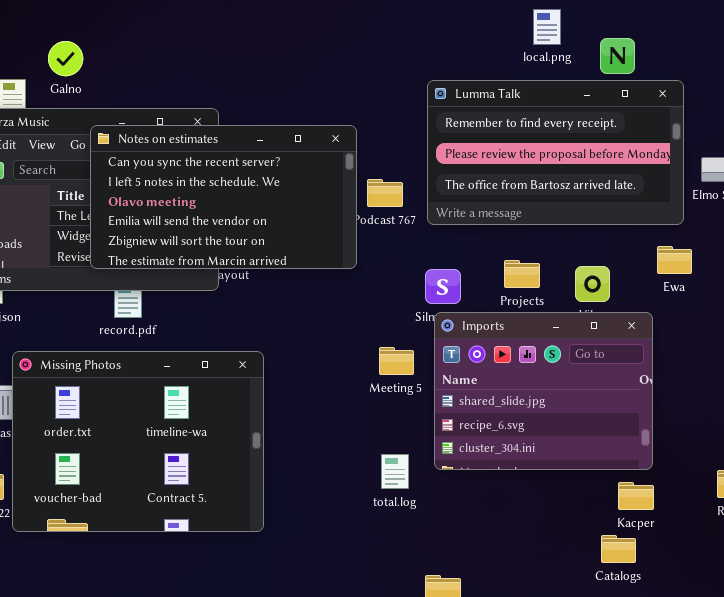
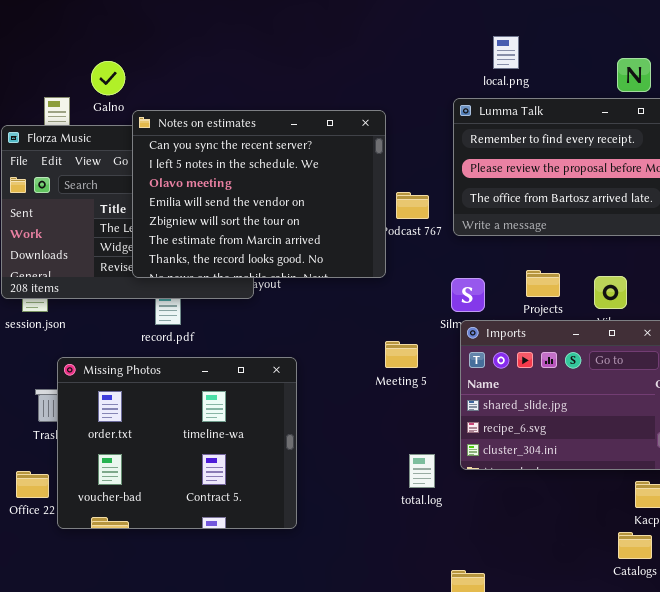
local.png: [533,9,561,45] -> [493,36,519,69], moved
Notes on estimates: [90,125,357,269] -> [132,110,386,278], resized
Meeting 5: [379,347,414,375] -> [385,341,418,368], moved

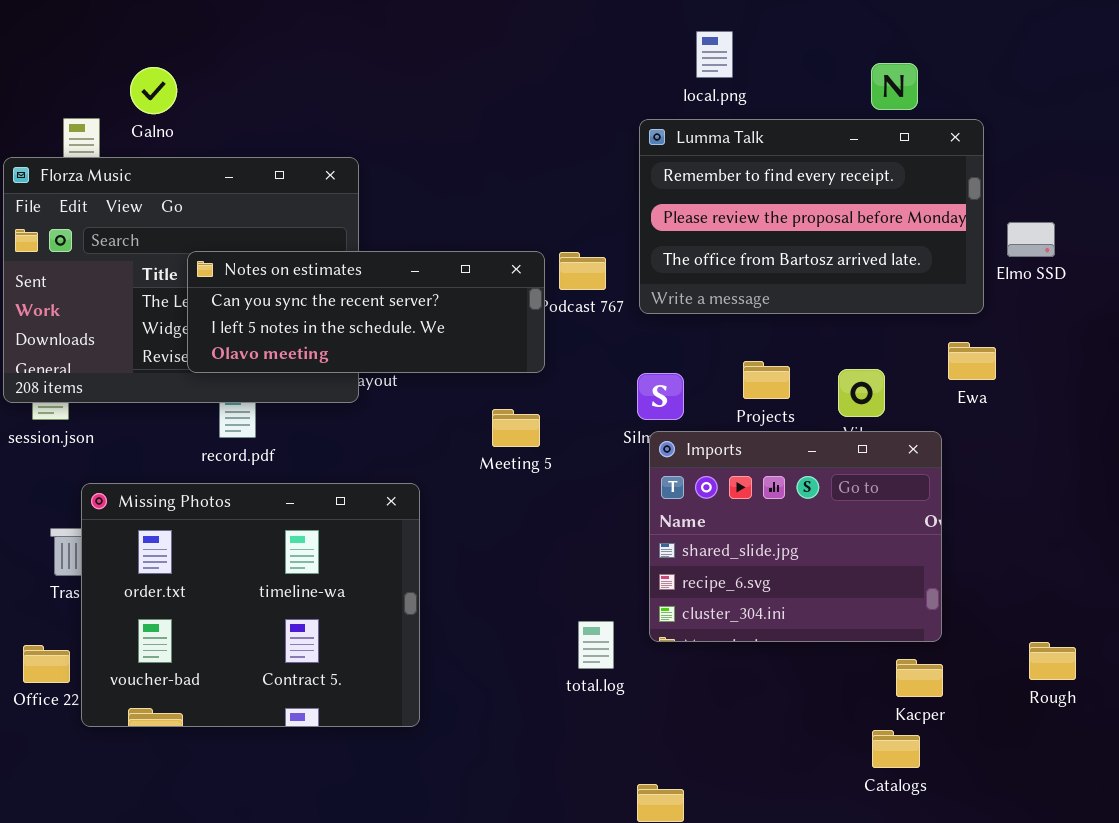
Notes on estimates: [132,110,386,278] -> [187,251,545,373], resized
Meeting 5: [385,341,418,368] -> [492,409,540,447], moved

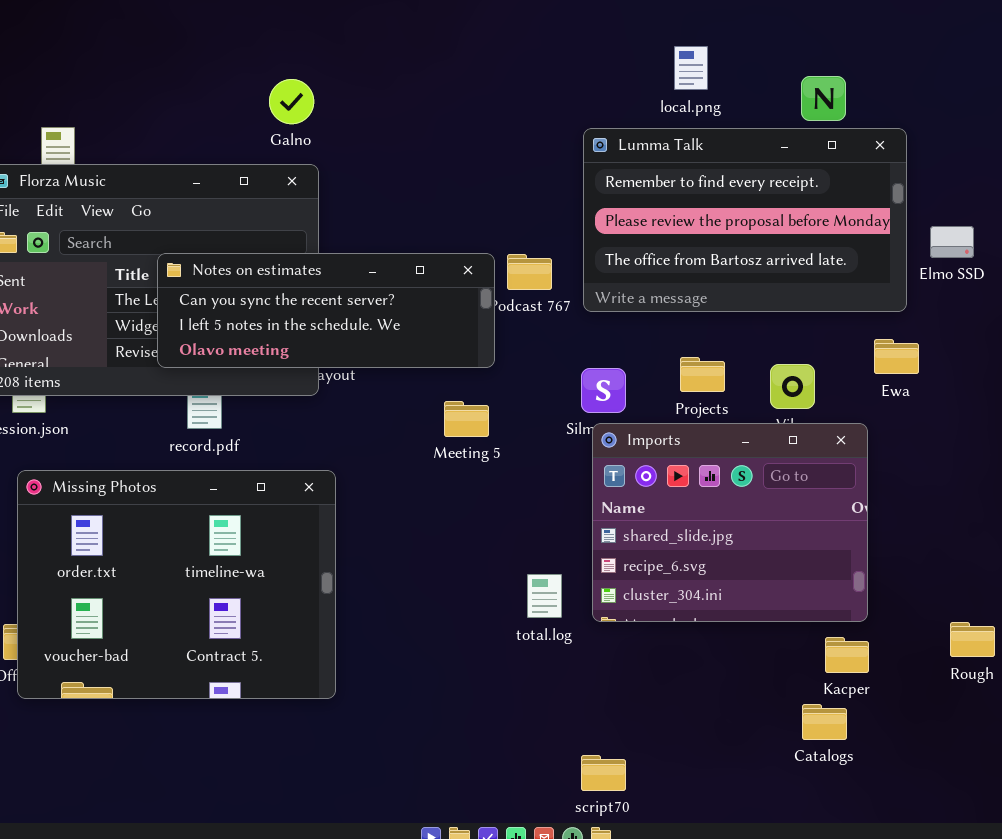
local.png: [696,31,733,78] -> [674,46,708,90], moved
Galno: [130,67,177,114] -> [269,79,314,124], moved
Missing Photos: [81,483,420,727] -> [17,470,336,699], moved
total.log: [578,621,614,669] -> [527,574,562,618], moved

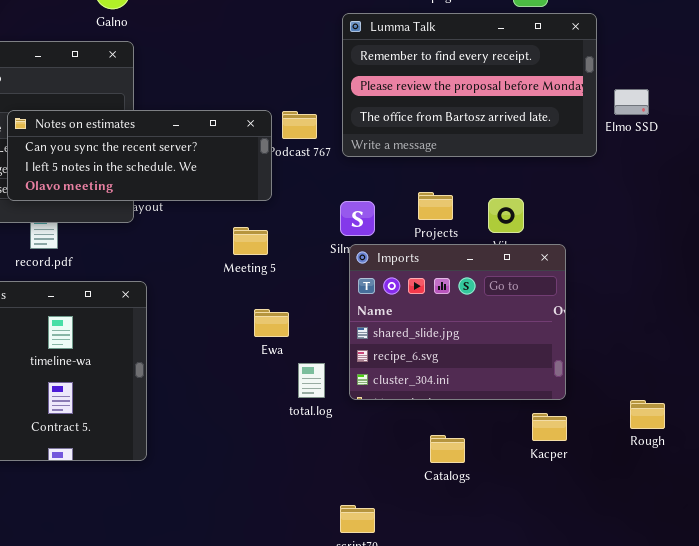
Ewa: [874,339,919,374] -> [254,309,289,337], moved
Catalogs: [802,704,847,740] -> [430,435,465,463], moved

